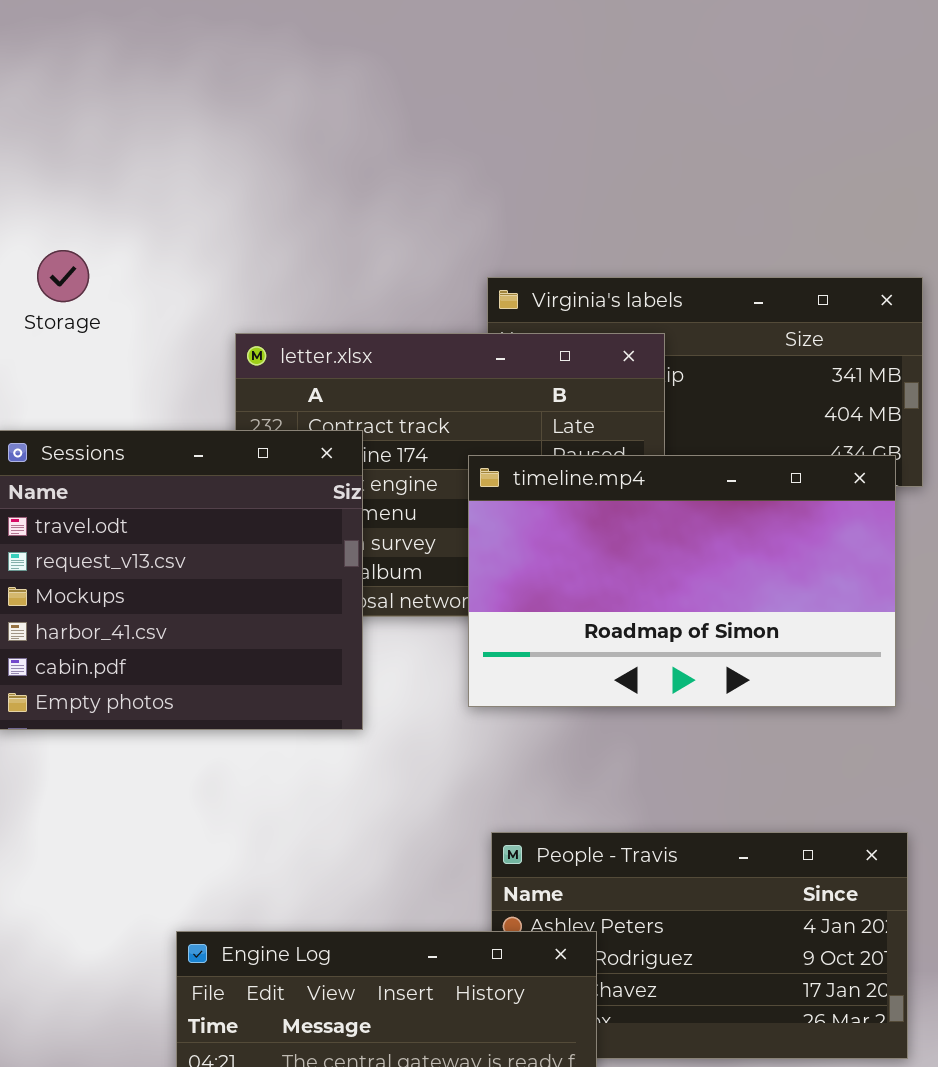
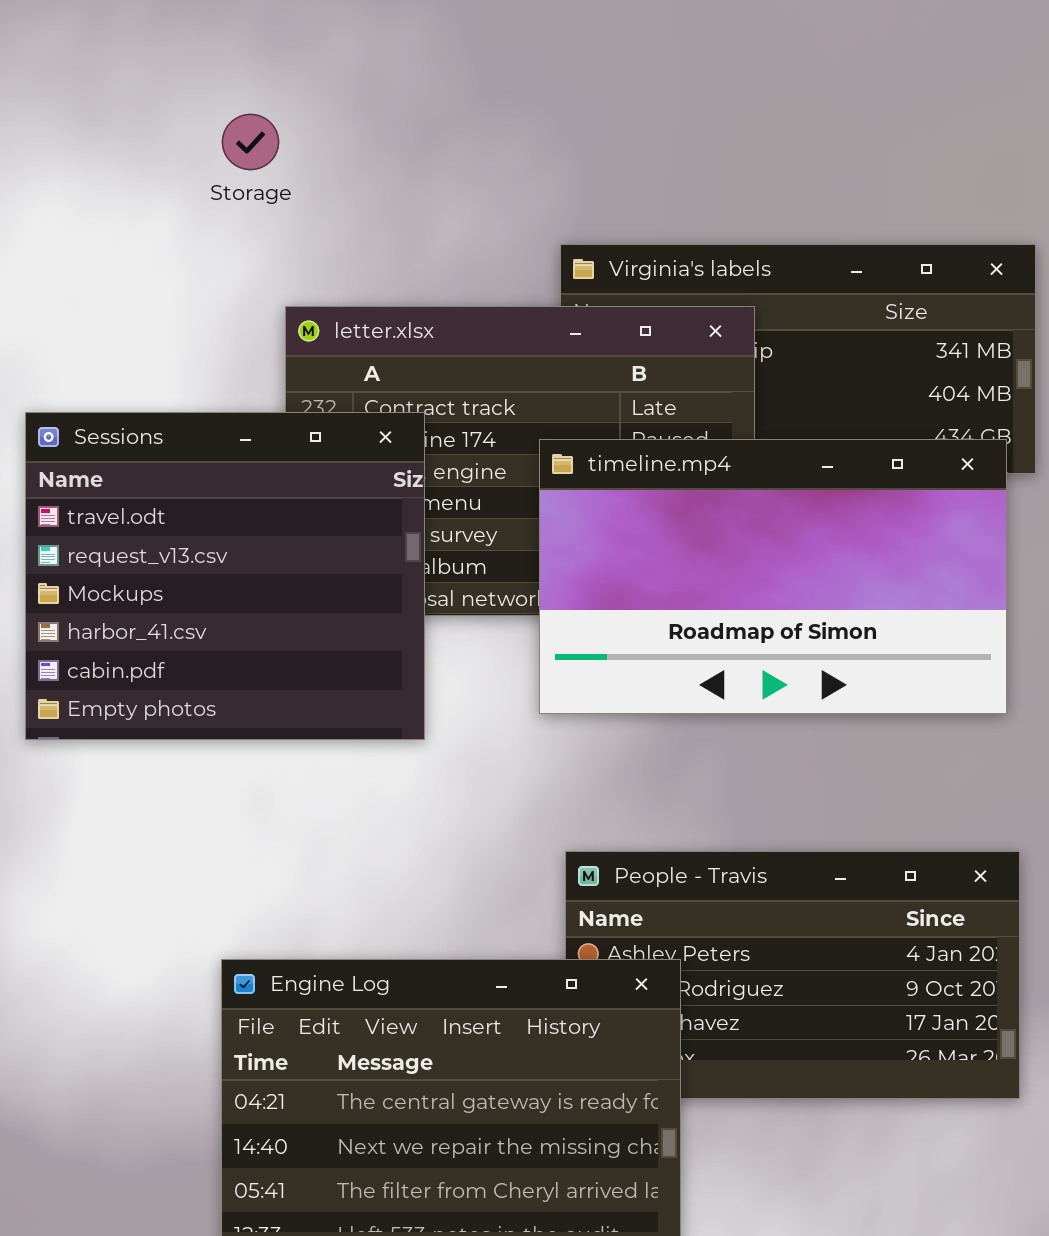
Storage: [37,250,89,302] -> [222,114,279,170], moved

